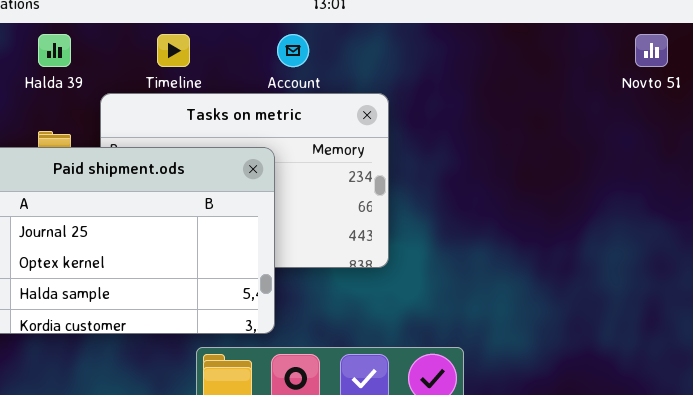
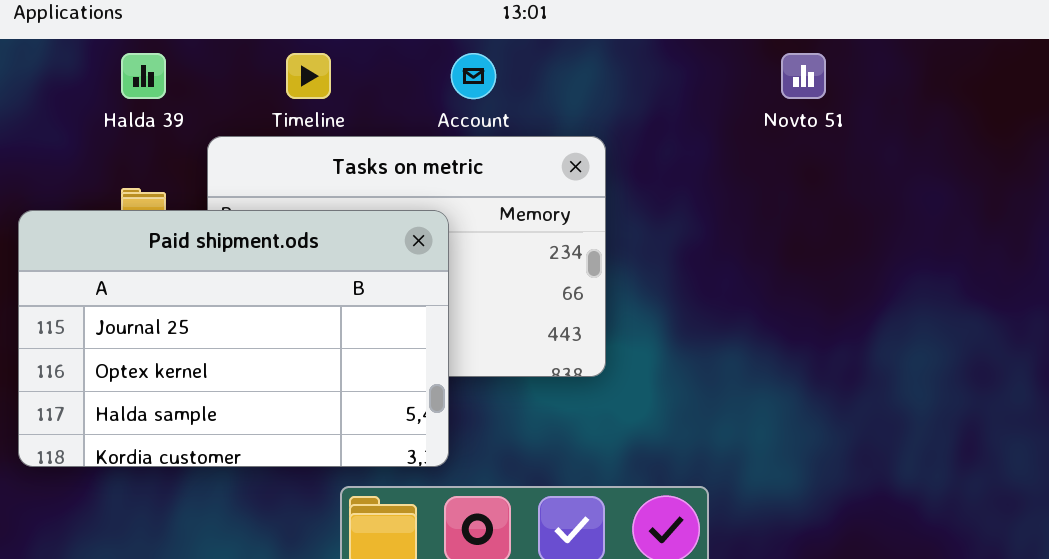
Novto 51: [635,34,668,67] -> [781,53,826,99], moved

